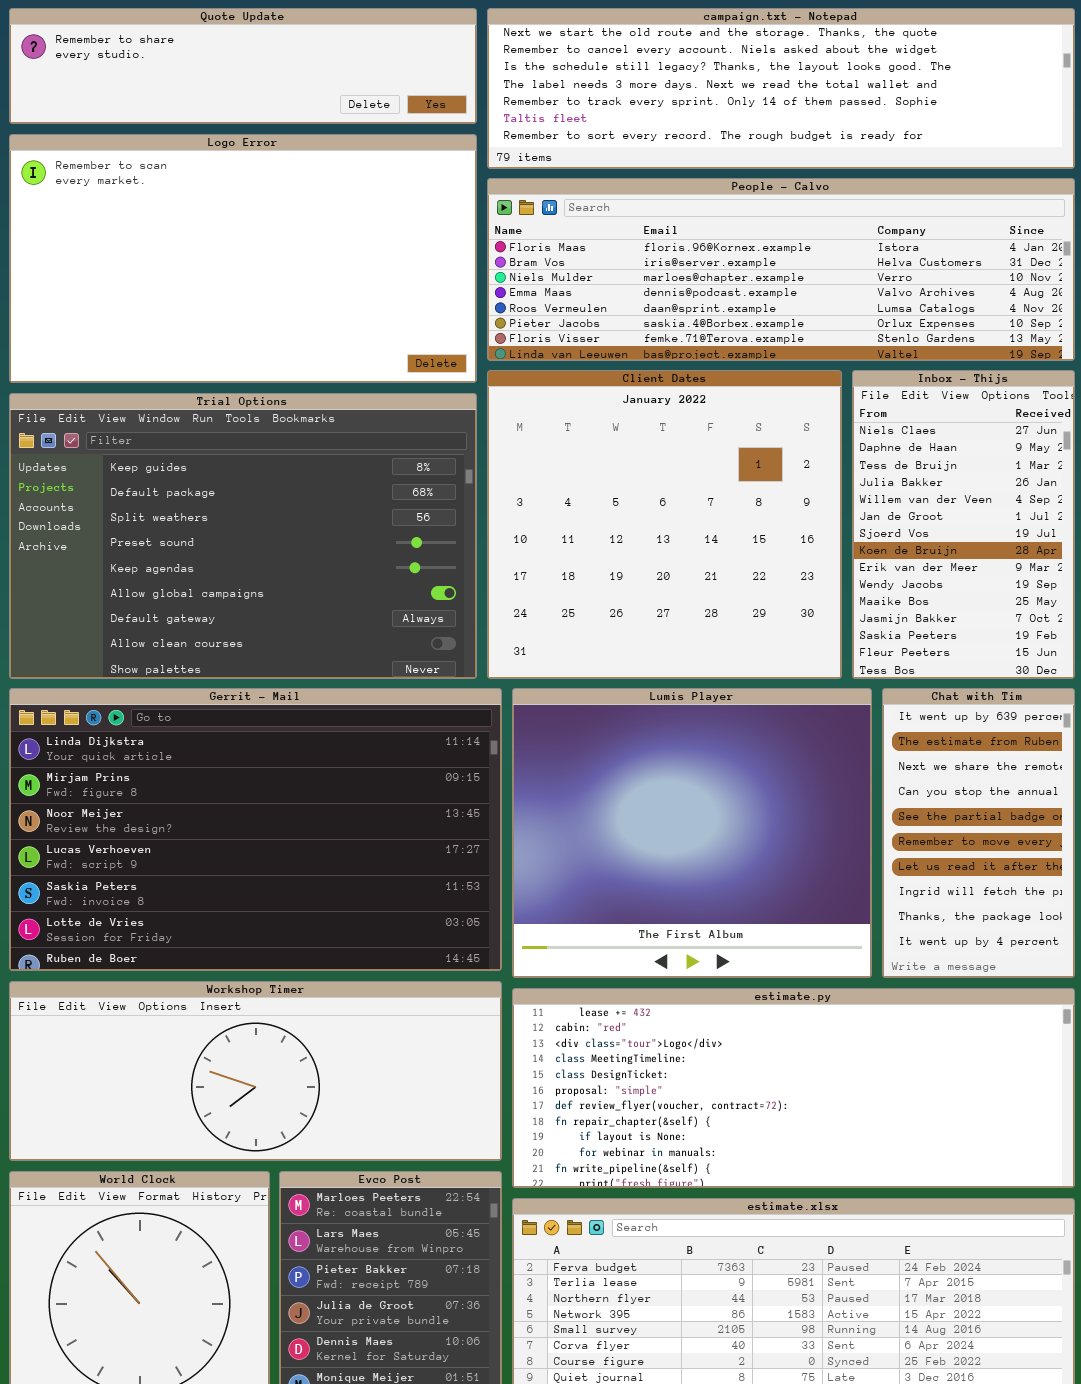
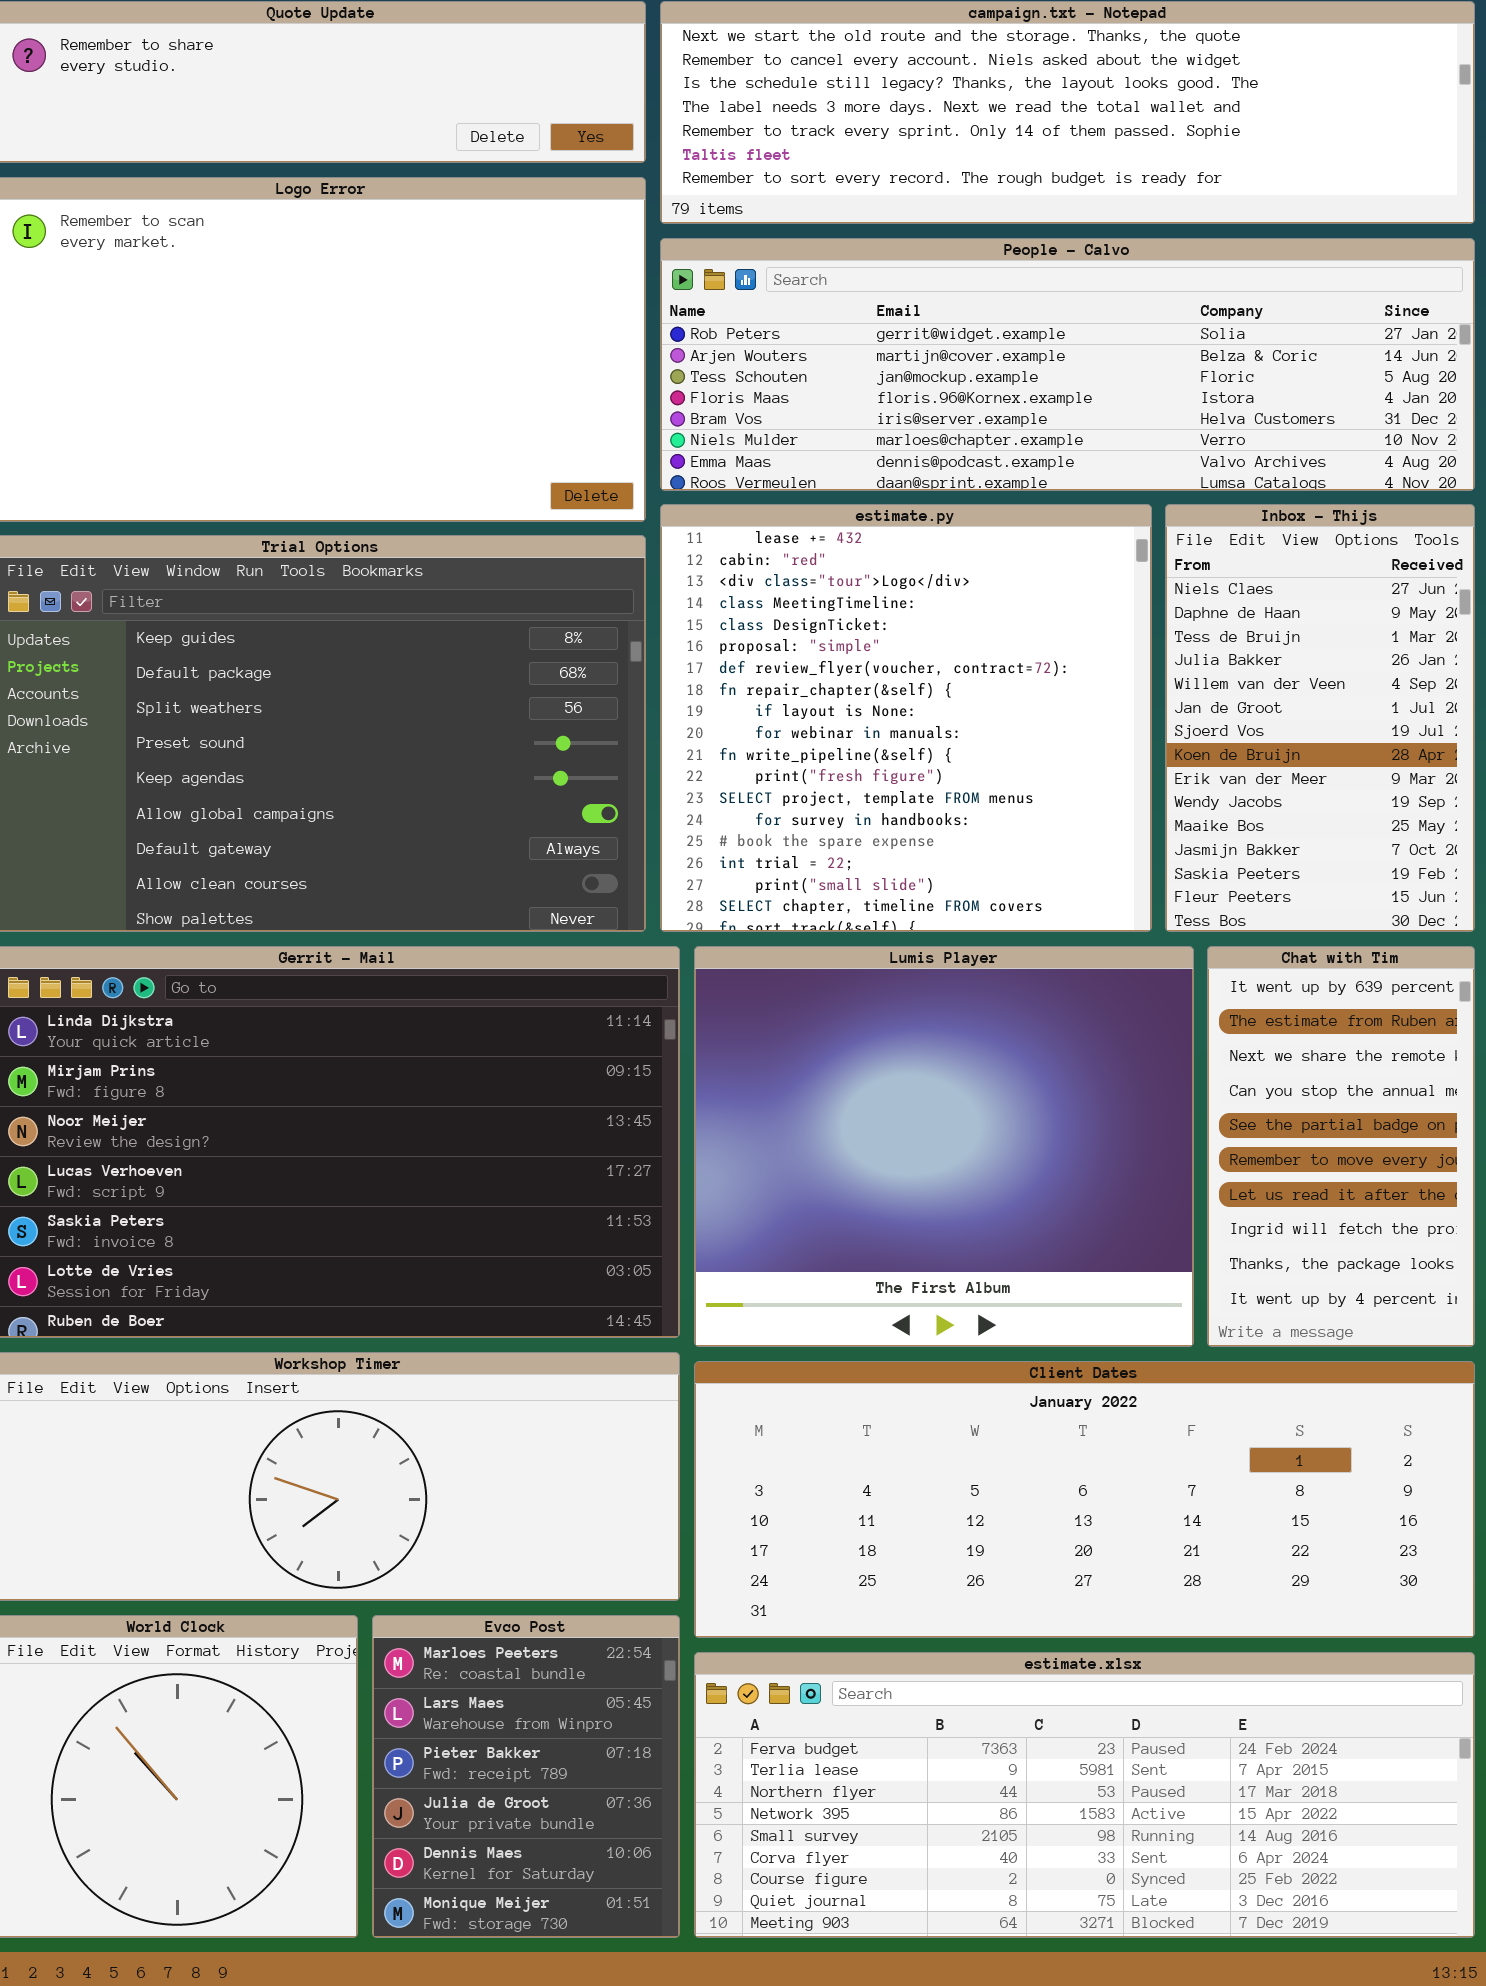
People - Calvo: [487,178,1075,361] -> [660,238,1475,491], scrolled up 3 rows
Client Dates: [487,370,842,679] -> [694,1361,1475,1638], moved, resized
estimate.py: [512,988,1075,1188] -> [660,504,1152,932], moved, resized

